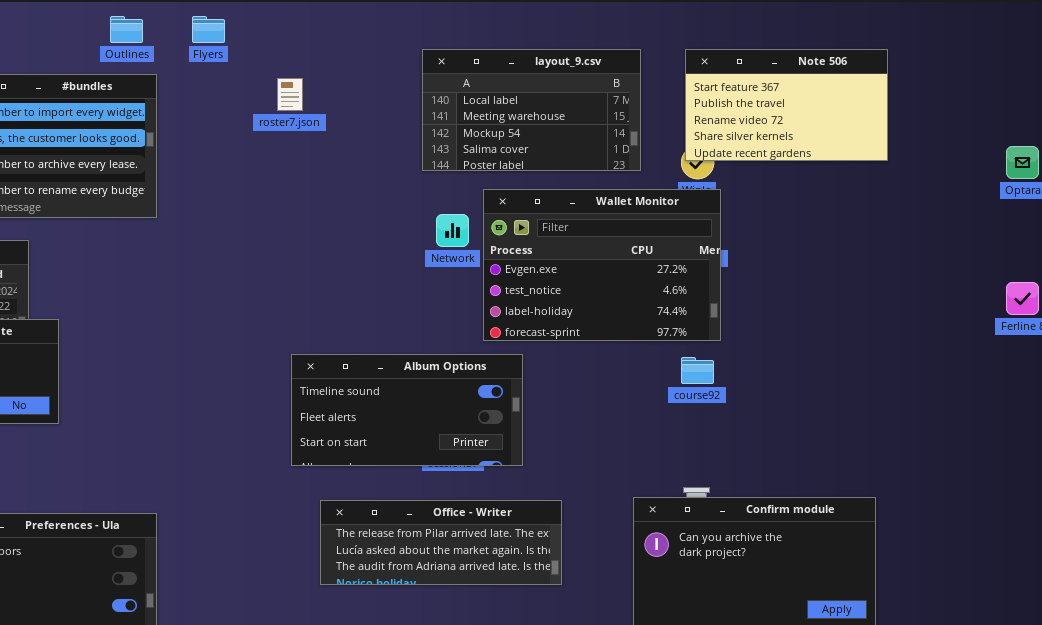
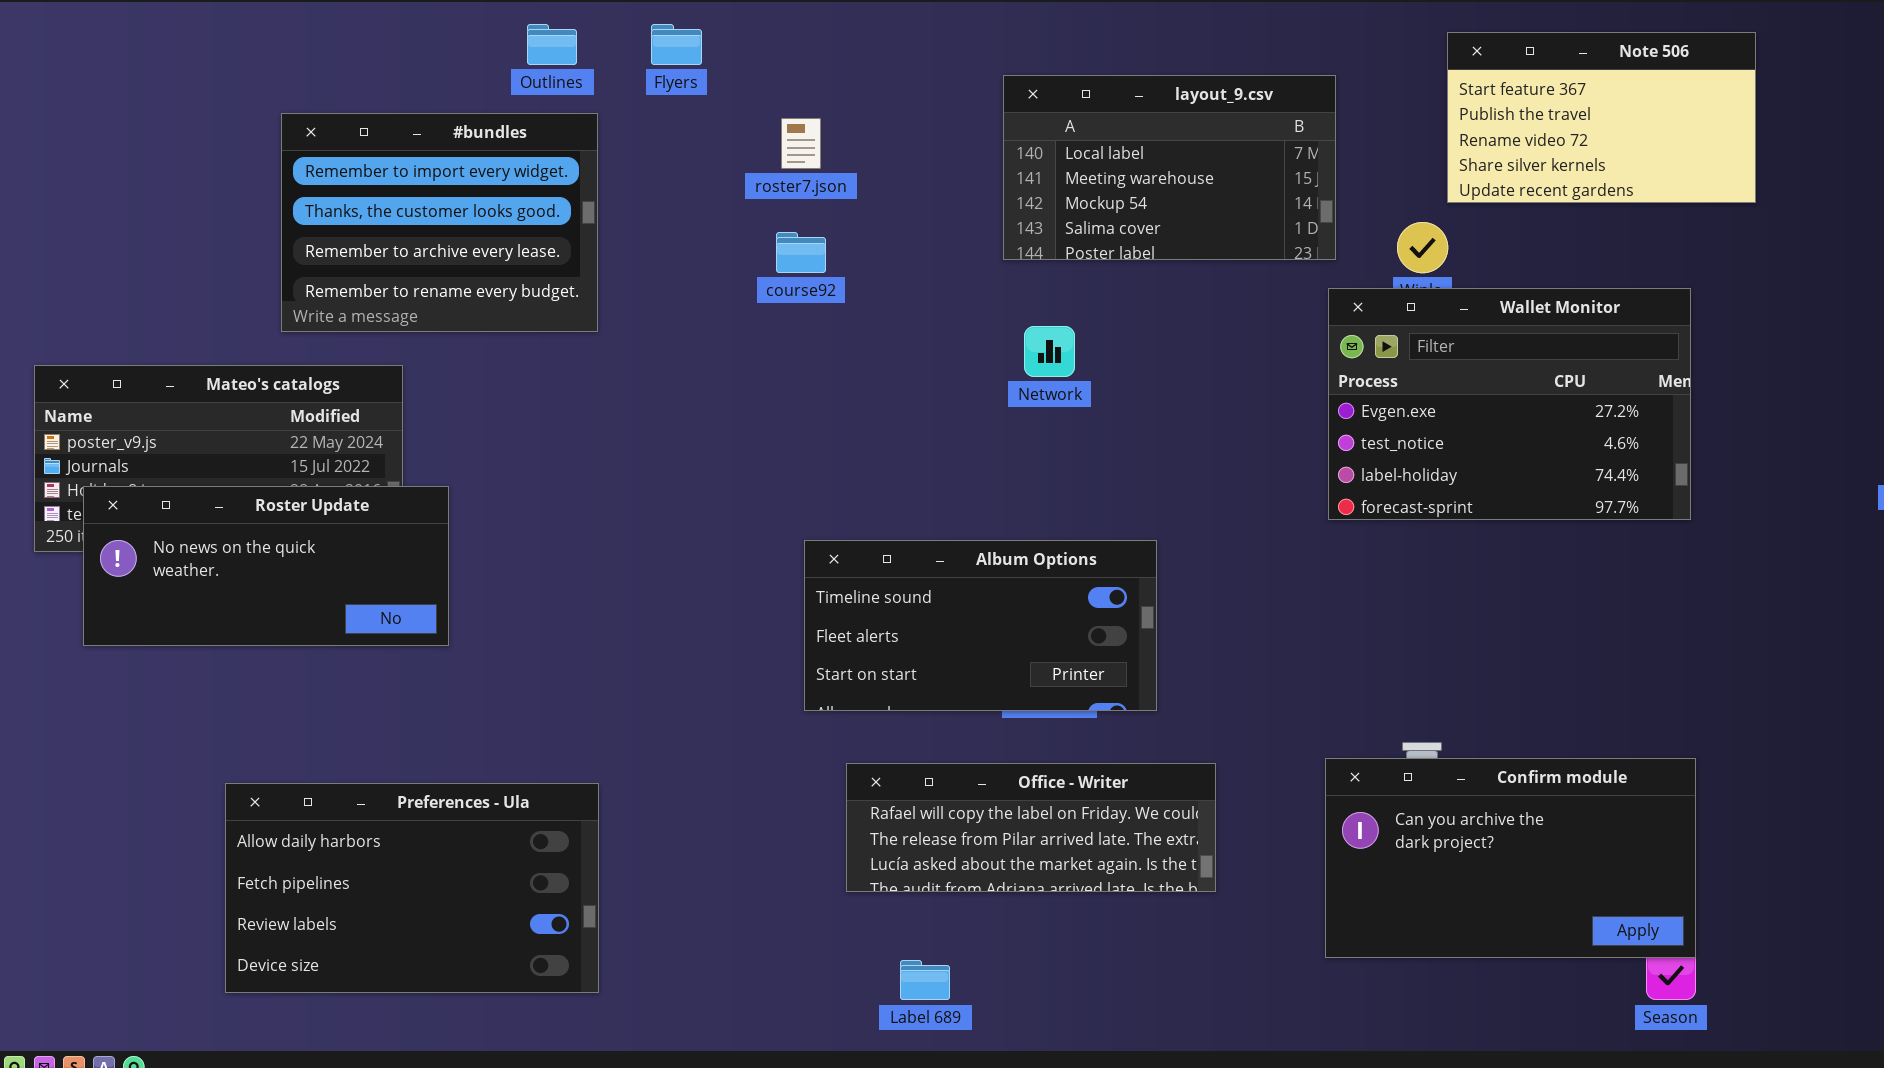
Note 506: [685,49,888,161] -> [1447,32,1756,203], moved
Wallet Monitor: [483,189,721,341] -> [1328,288,1691,520], moved
course92: [681,357,714,384] -> [776,232,826,273], moved
Office - Writer: [320,500,562,585] -> [846,763,1216,892], scrolled up 1 row

